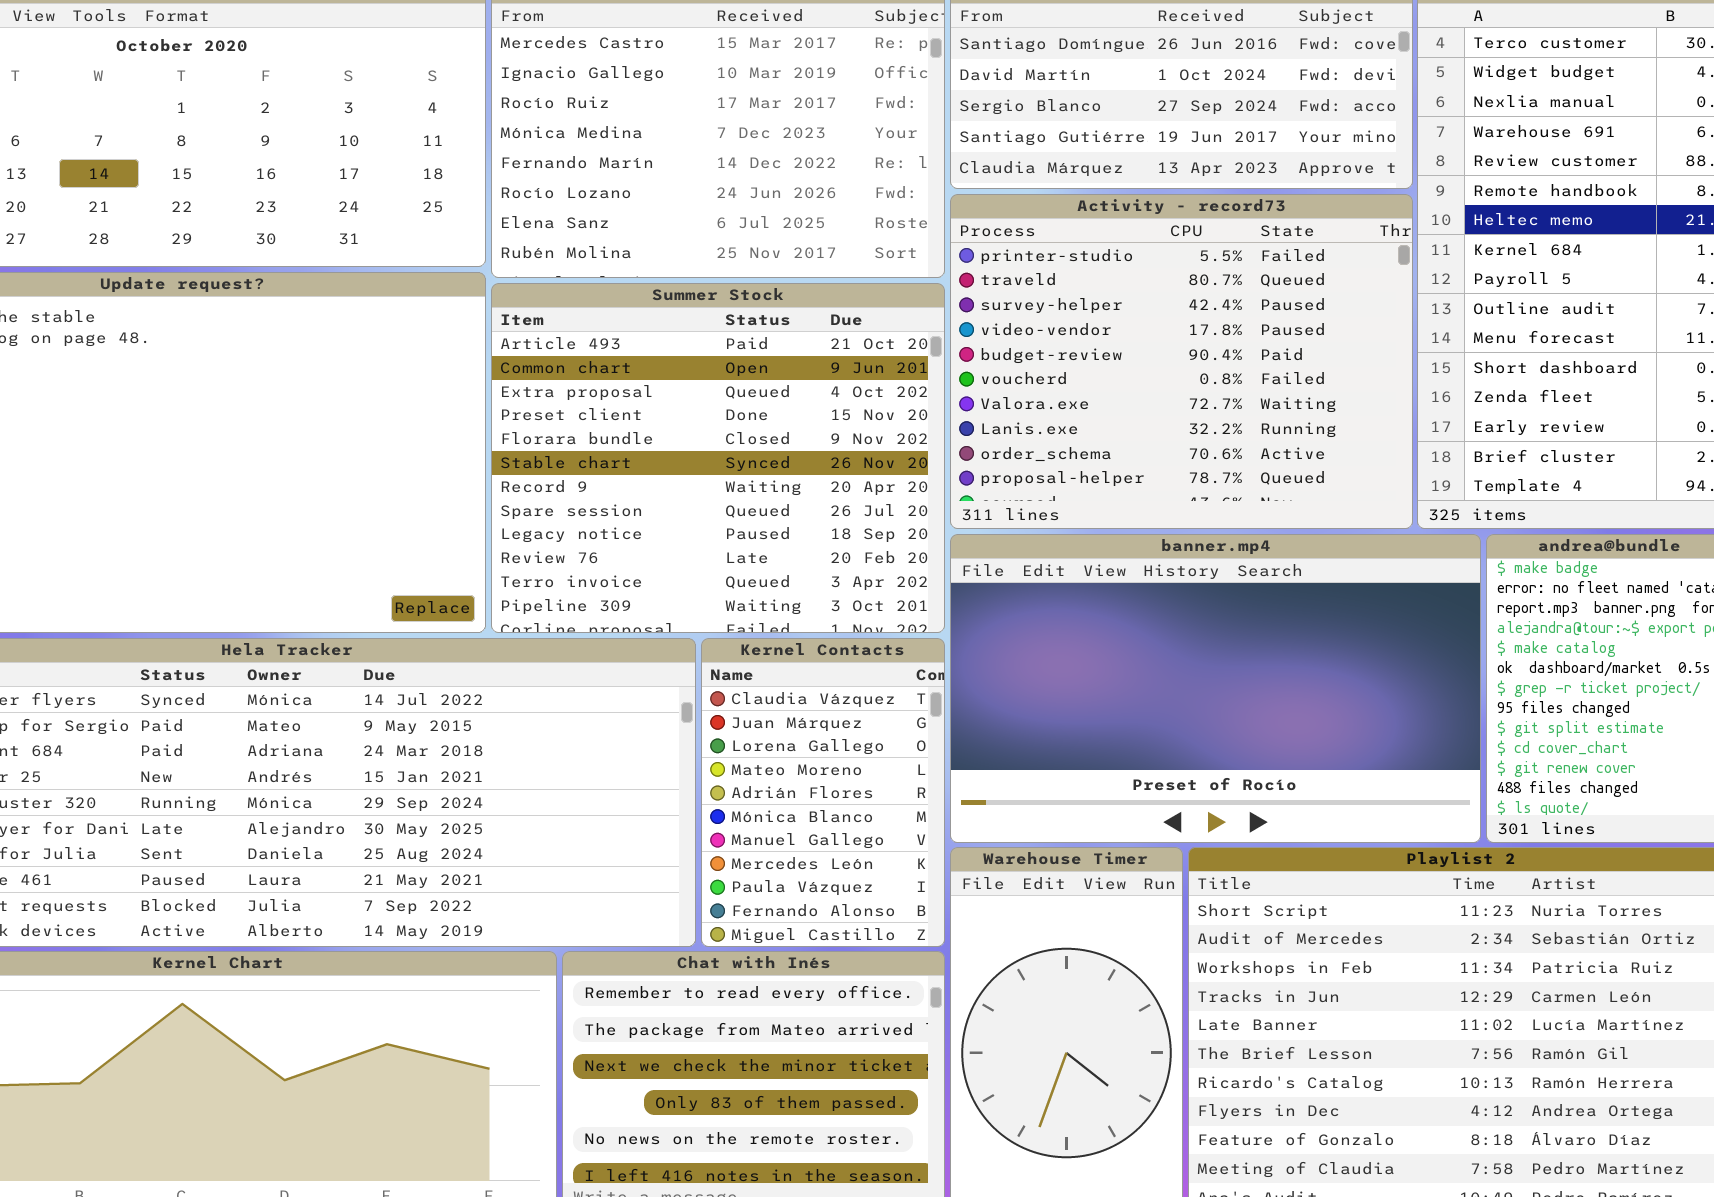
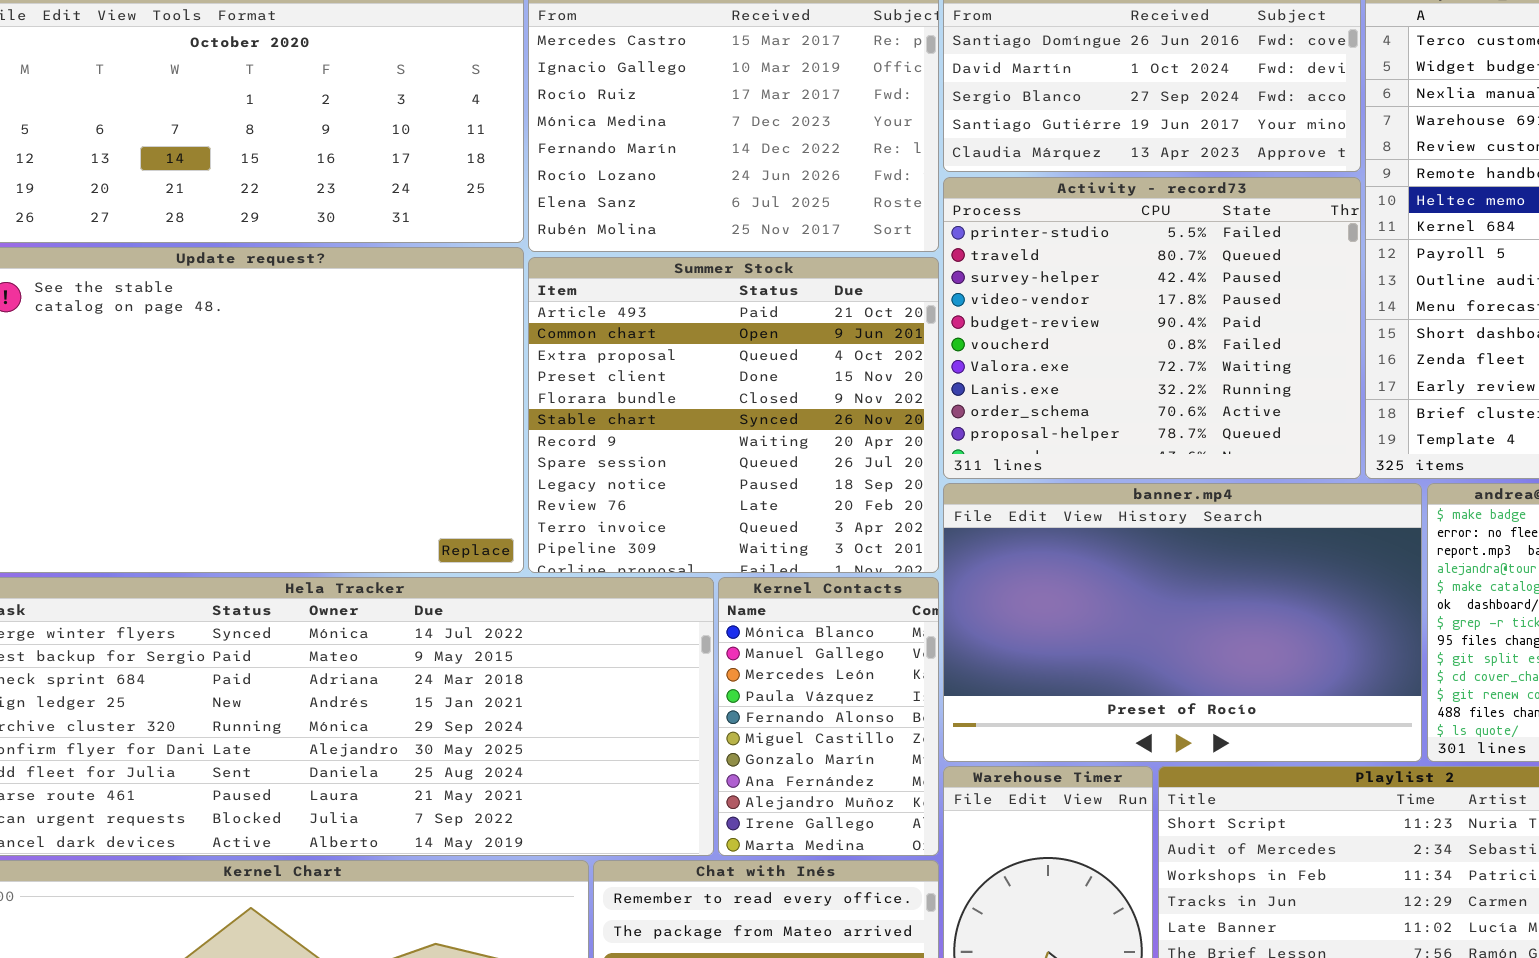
Kernel Contacts: [701,638,945,947] -> [718,577,939,856], scrolled down 5 rows

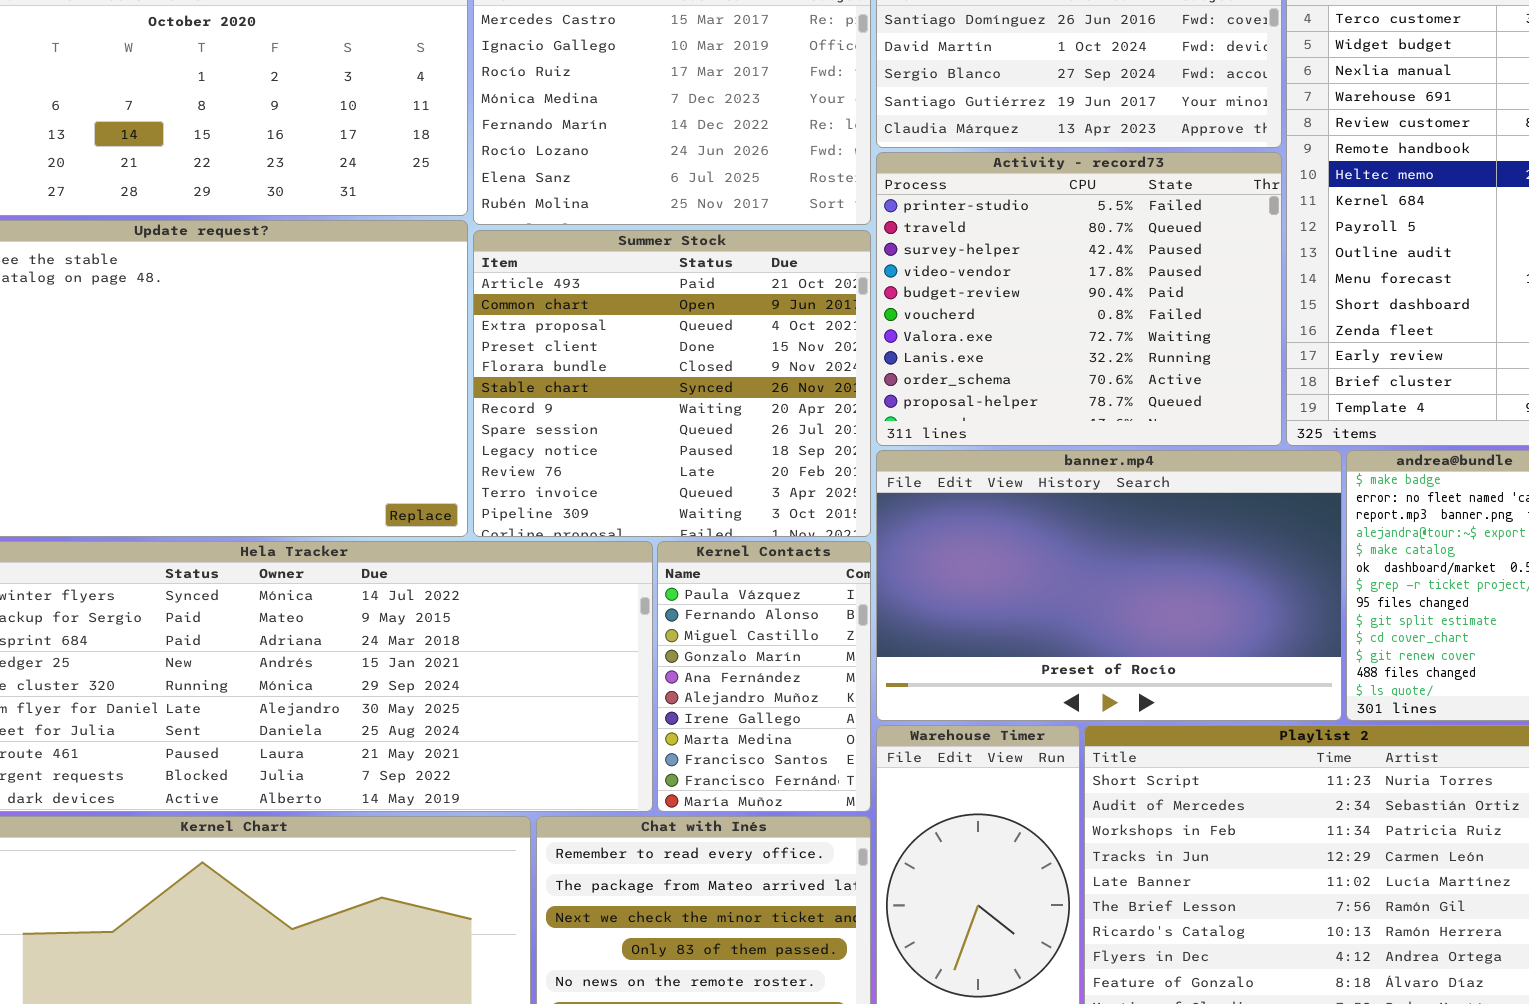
Kernel Contacts: [718,577,939,856] -> [657,541,871,812], scrolled down 3 rows

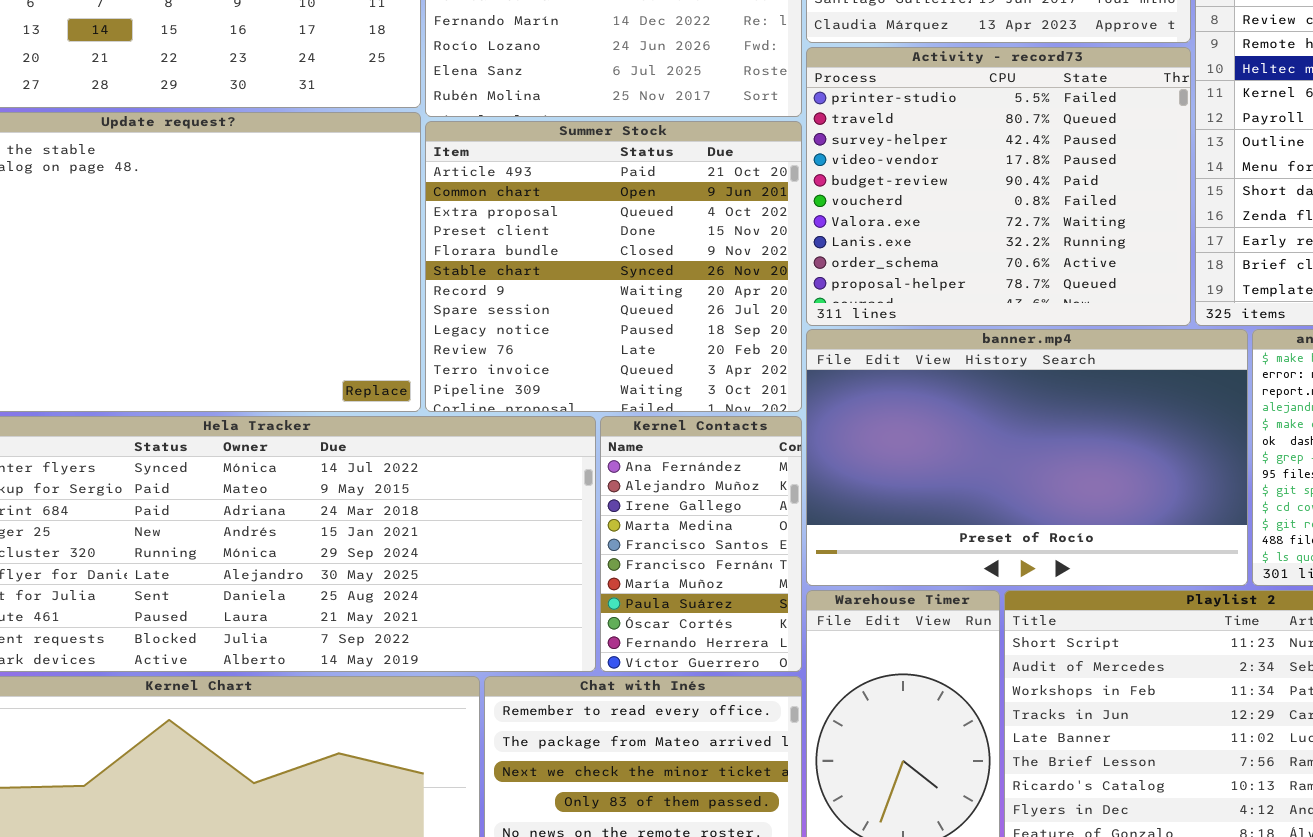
Kernel Contacts: [657,541,871,812] -> [600,416,802,672], scrolled down 4 rows

